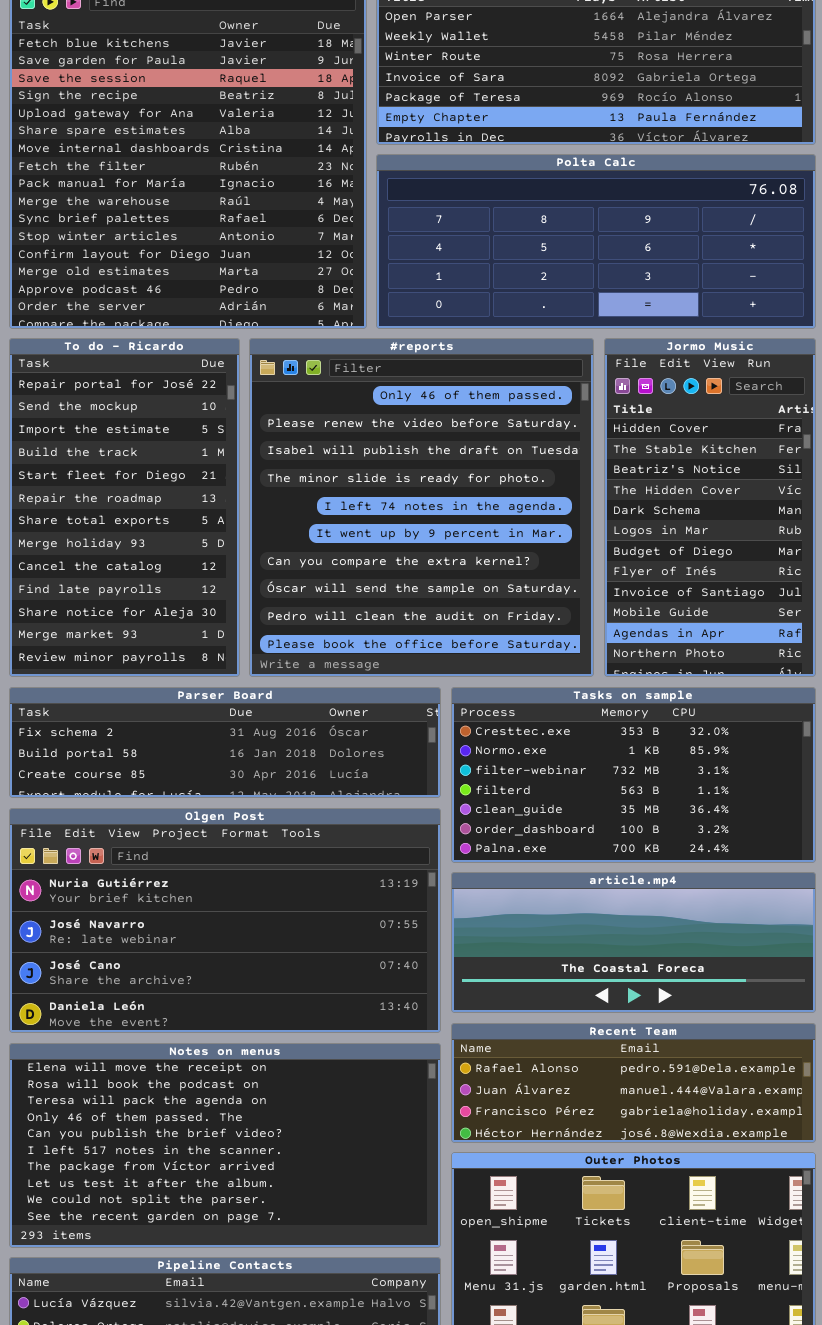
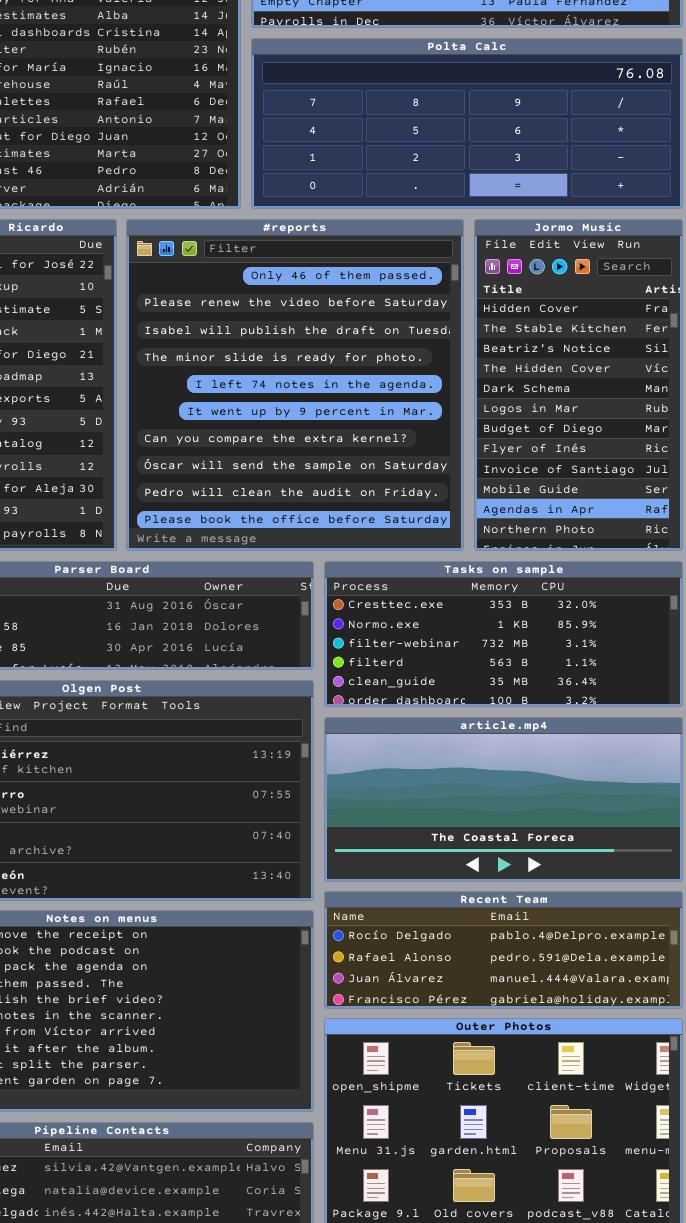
Tasks on sample: [451,687,816,863] -> [324,561,683,707], resized
article.mp4: [451,872,816,1013] -> [324,717,683,882], resized
Recent Team: [451,1023,816,1143] -> [324,891,683,1009], scrolled up 1 row

